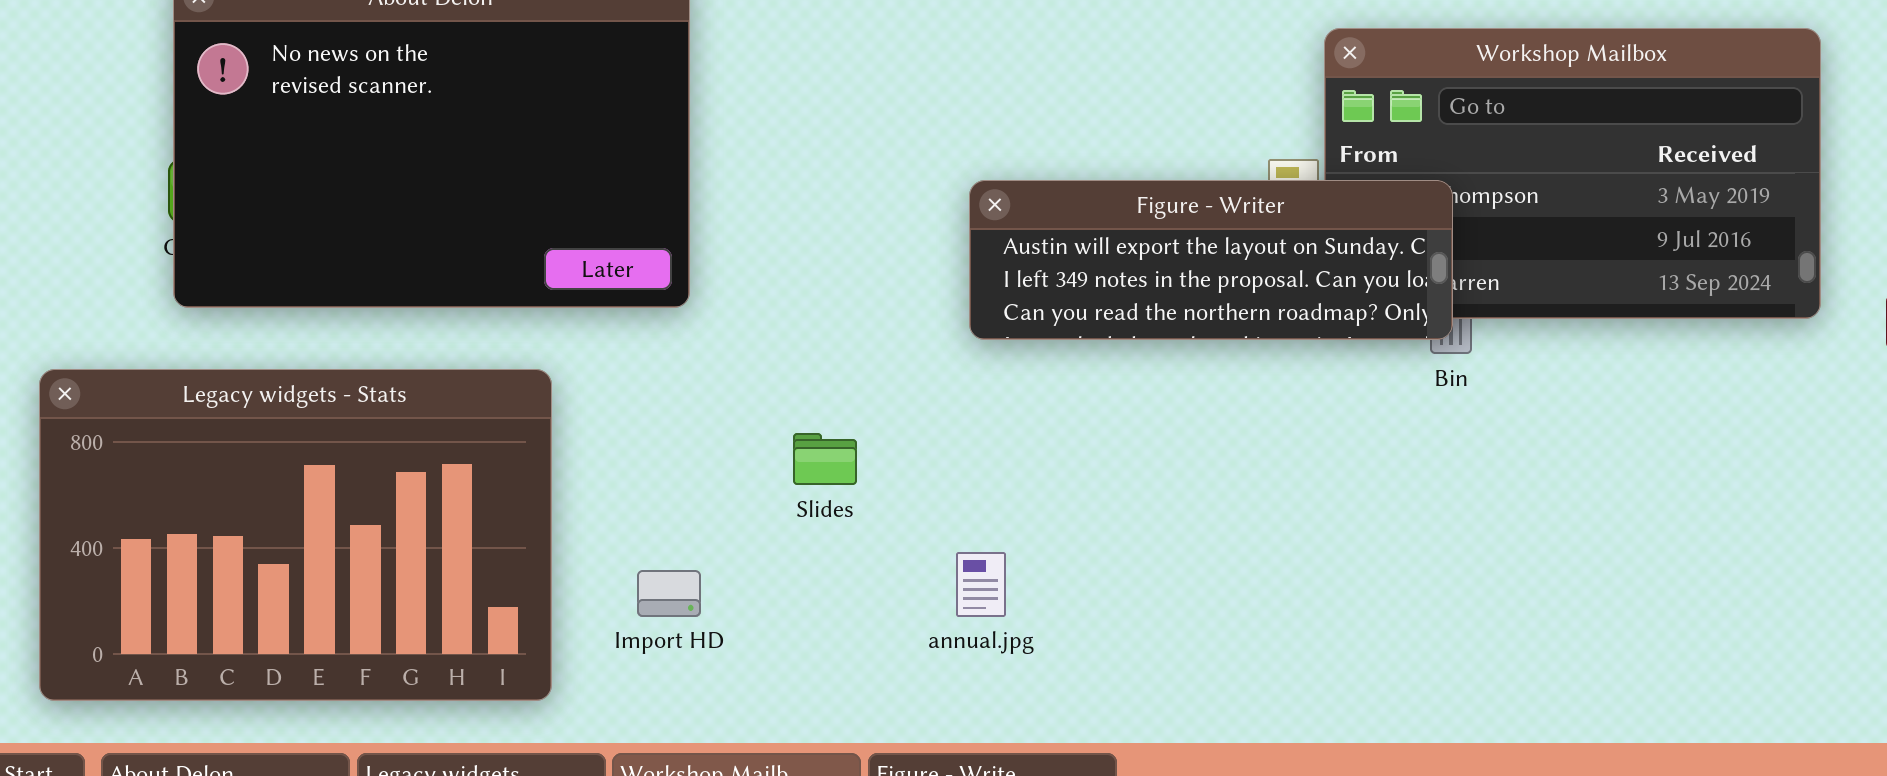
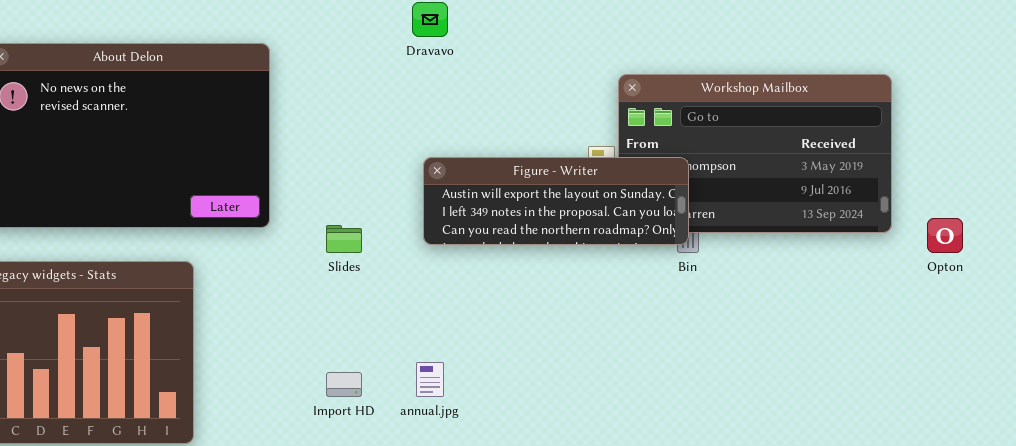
Slides: [793,433,857,485] -> [326,225,362,253], moved
Import HD: [637,570,701,617] -> [326,372,362,397], moved

